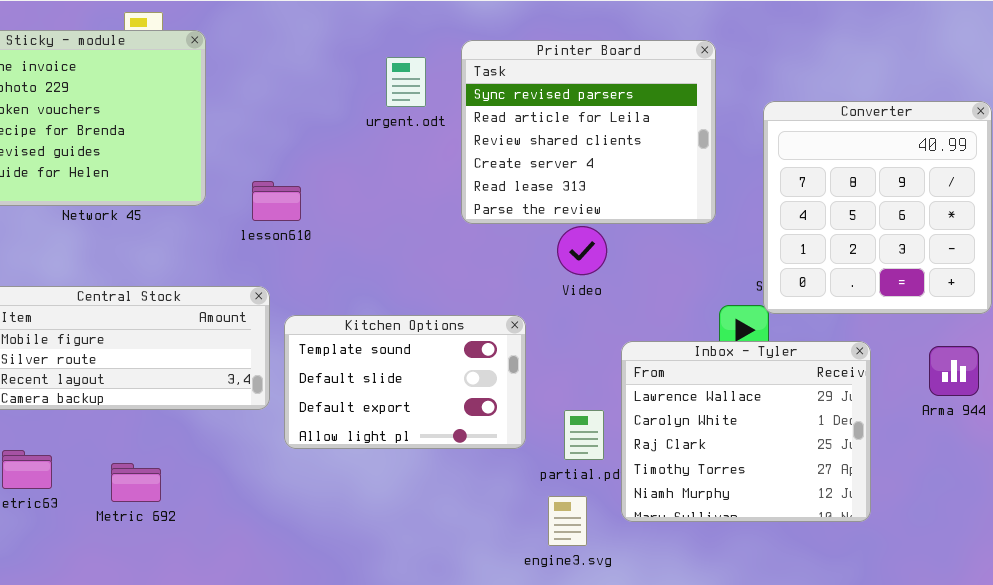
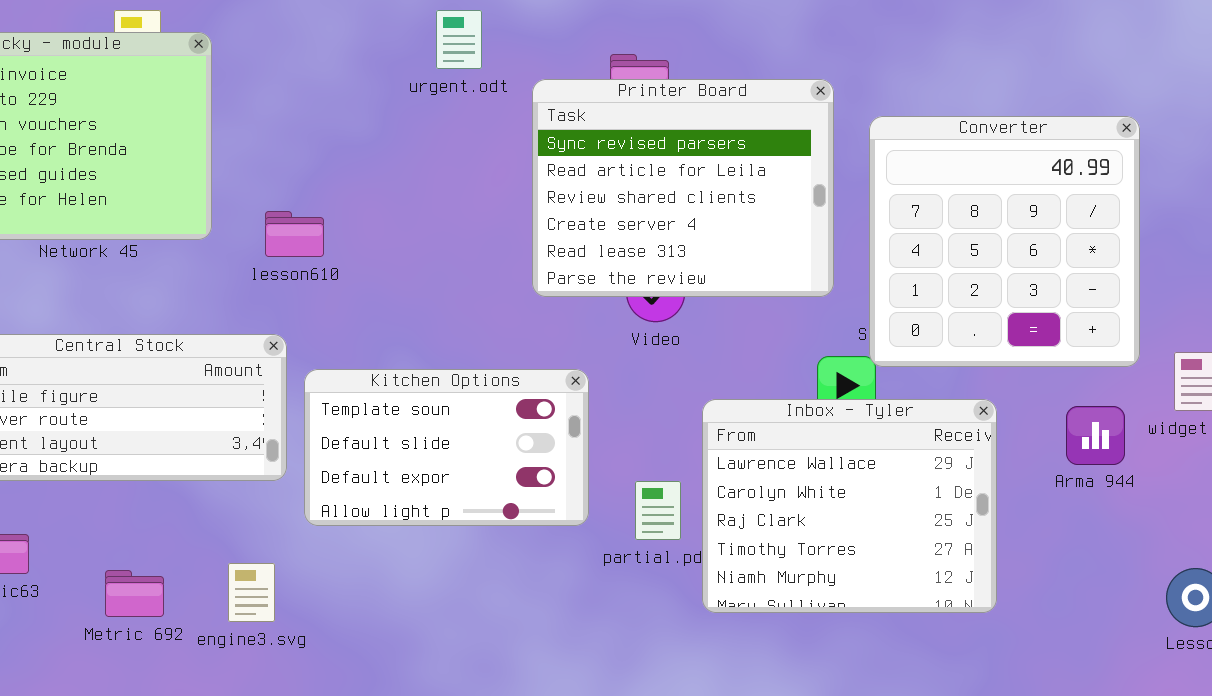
Printer Board: [461,40,716,224] -> [532,79,834,297], moved
urgent.odt: [386,57,426,107] -> [436,10,482,69], moved
Metric 692: [111,463,161,502] -> [105,570,164,617], moved
engine3.svg: [548,496,587,546] -> [228,563,275,622], moved

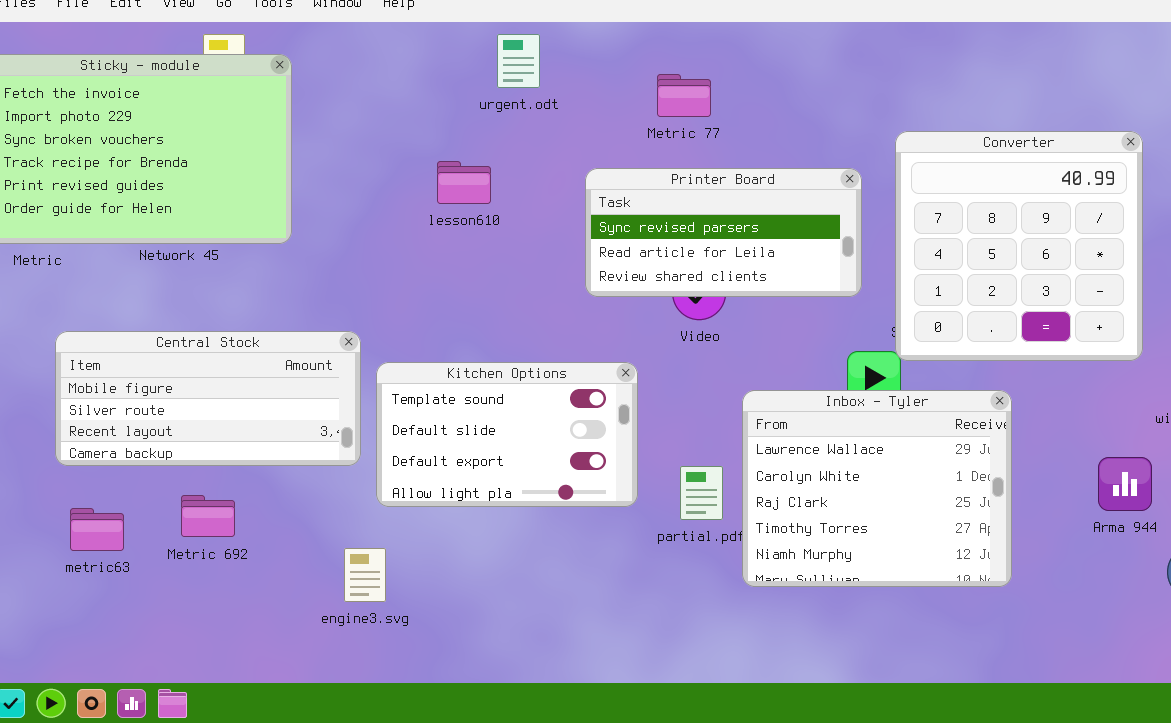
Printer Board: [532,79,834,297] -> [585,168,862,297], resized
lesson610: [265,211,324,257] -> [437,161,491,204], moved
Arma 944: [1066,406,1125,465] -> [1098,457,1152,511], moved
engine3.svg: [228,563,275,622] -> [344,548,386,602], moved
Metric 692: [105,570,164,617] -> [181,495,235,537], moved

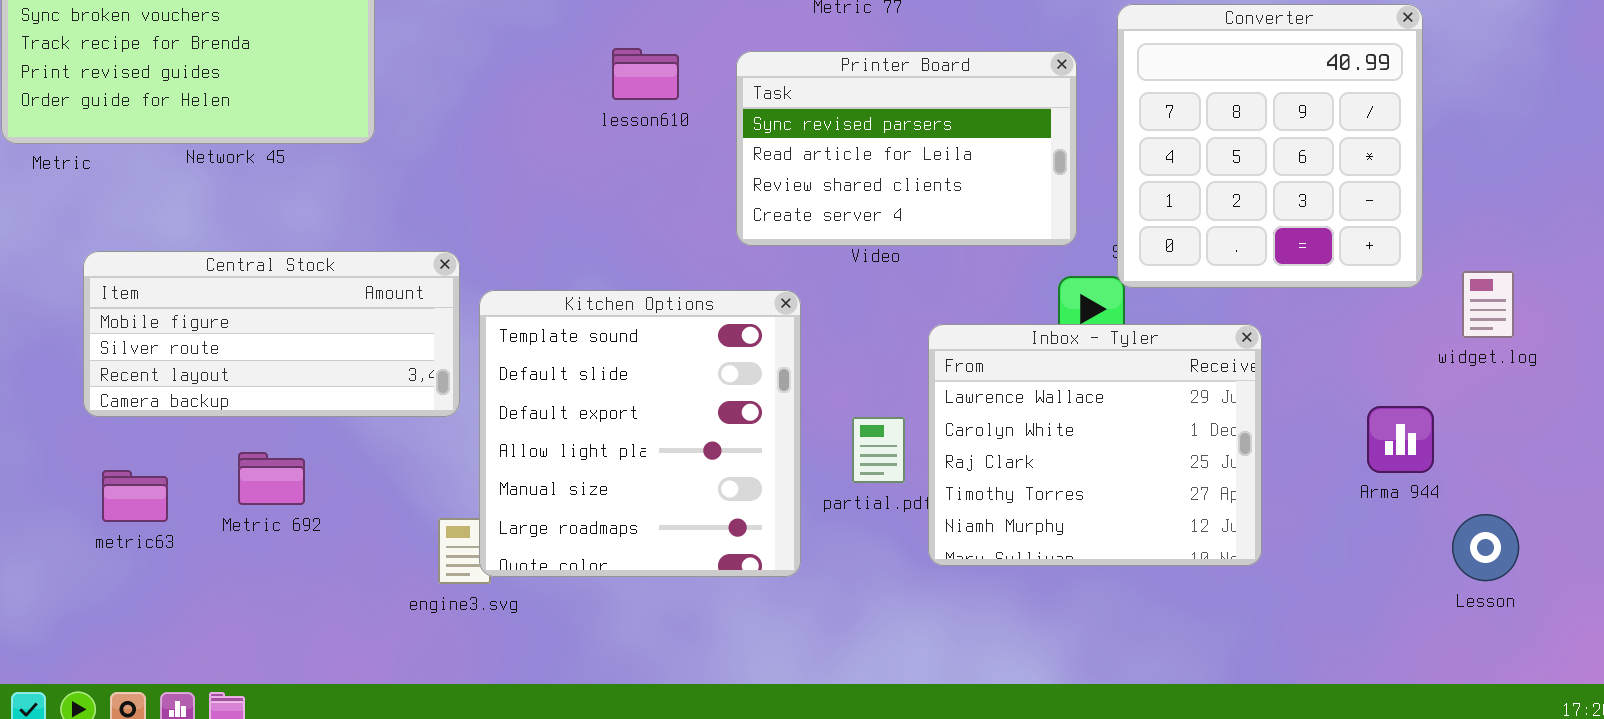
lesson610: [437,161,491,204] -> [612,48,679,100], moved
Printer Board: [585,168,862,297] -> [736,51,1077,246], resized
Kitchen Options: [376,362,638,507] -> [479,290,801,577], resized

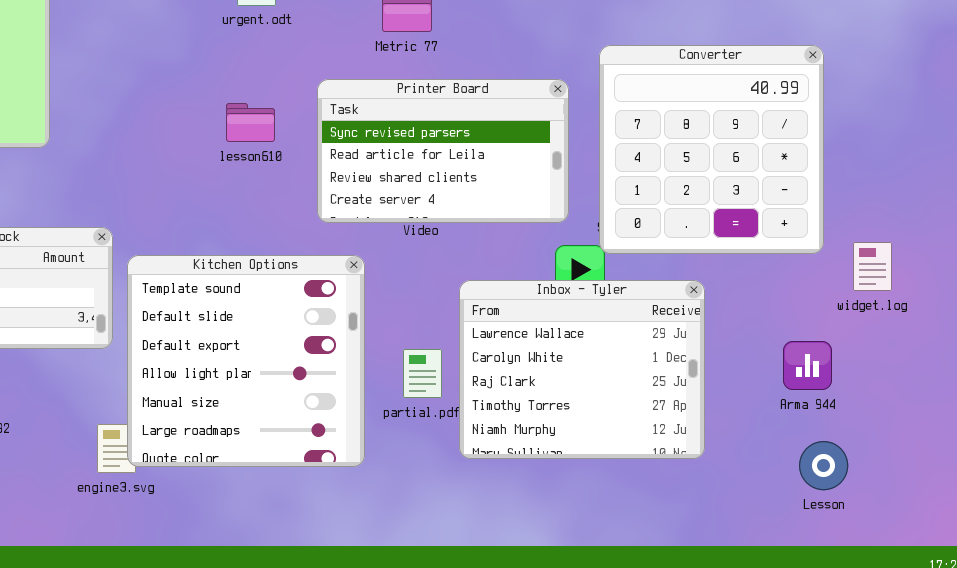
lesson610: [612,48,679,100] -> [226,103,275,142], moved
Lesson: [1452,514,1519,581] -> [799,441,848,490], moved

